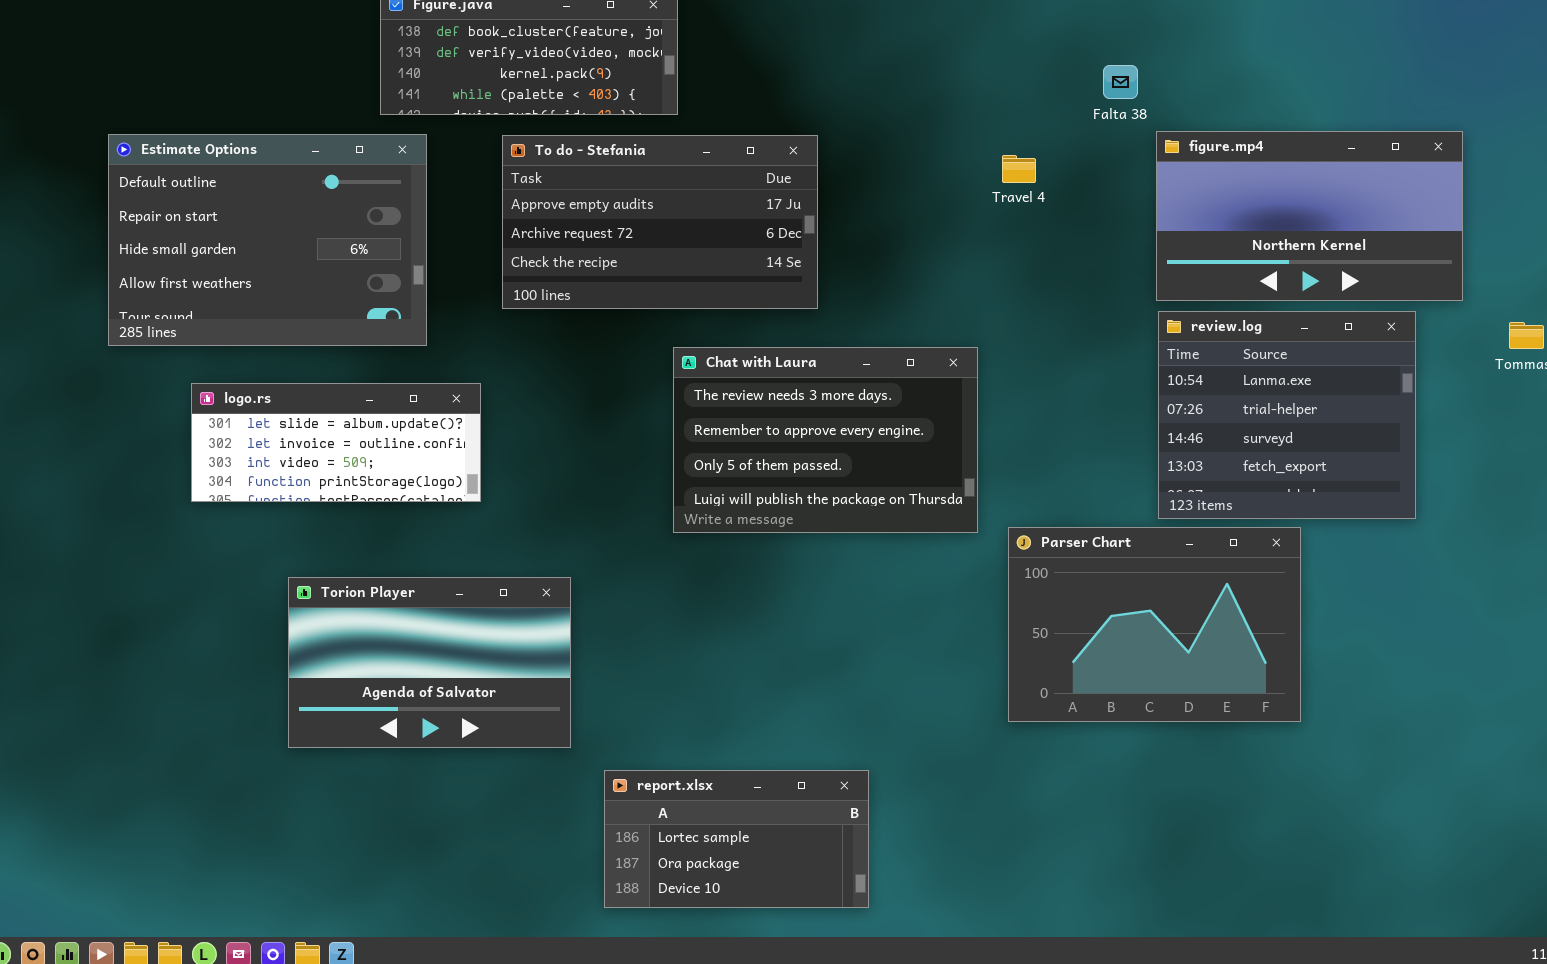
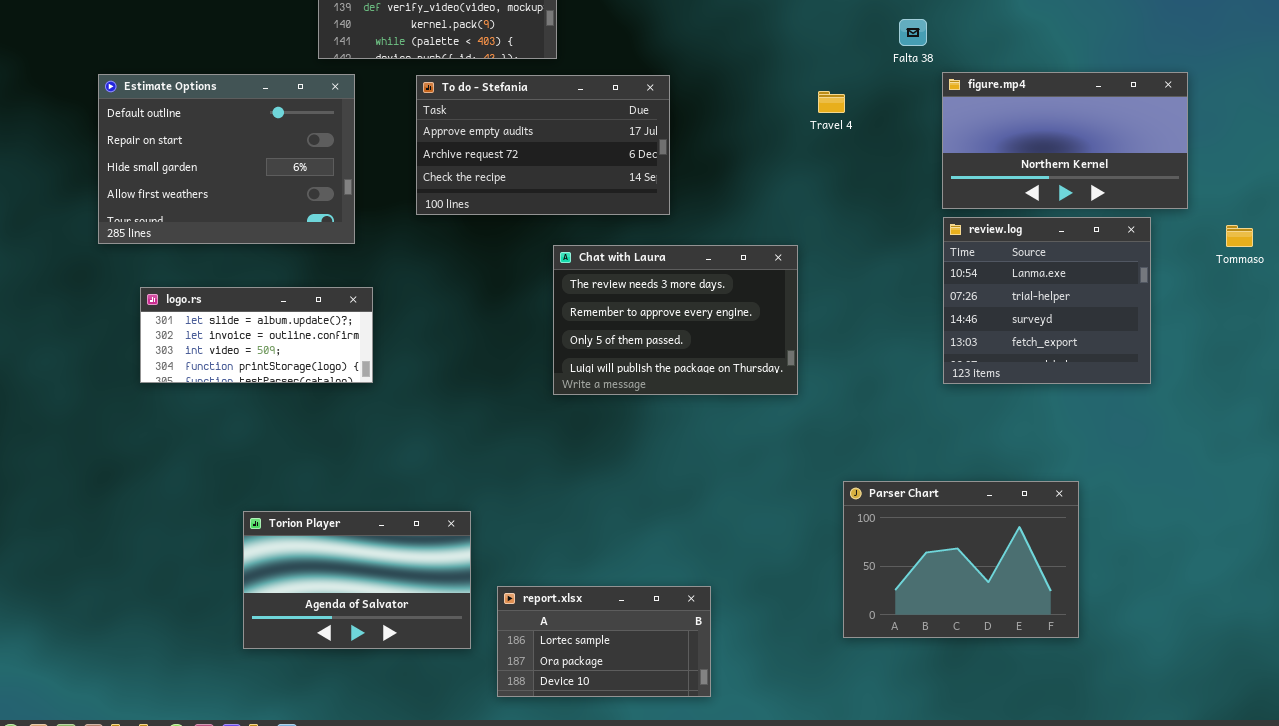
logo.rs: [191,383,481,502] -> [140,287,373,383], moved
Parser Chart: [1008,527,1301,722] -> [843,481,1079,638], moved
Torion Player: [288,577,571,748] -> [243,511,471,649], moved

